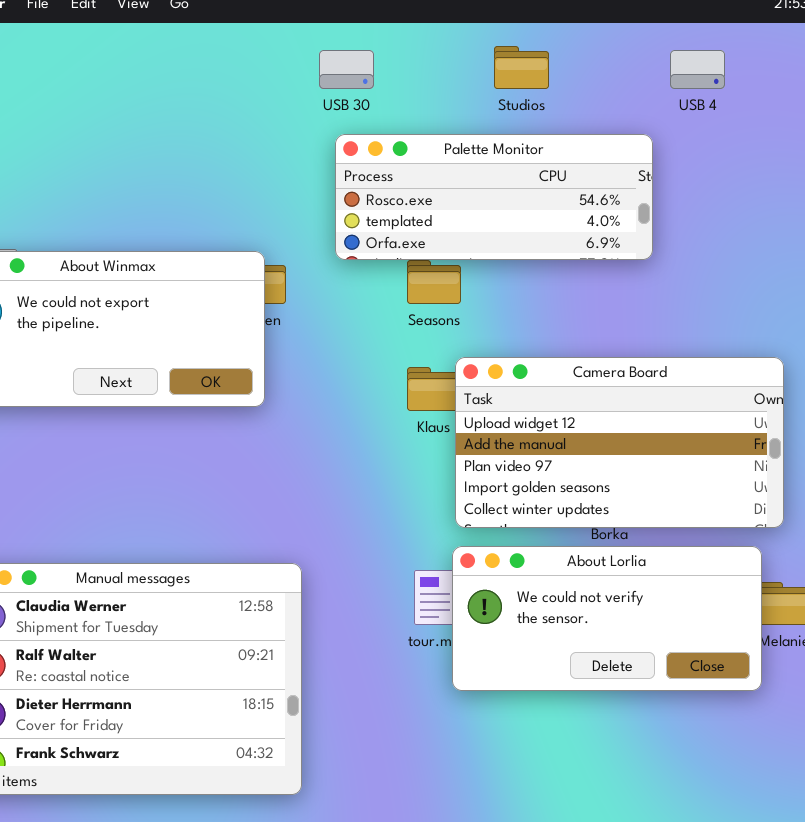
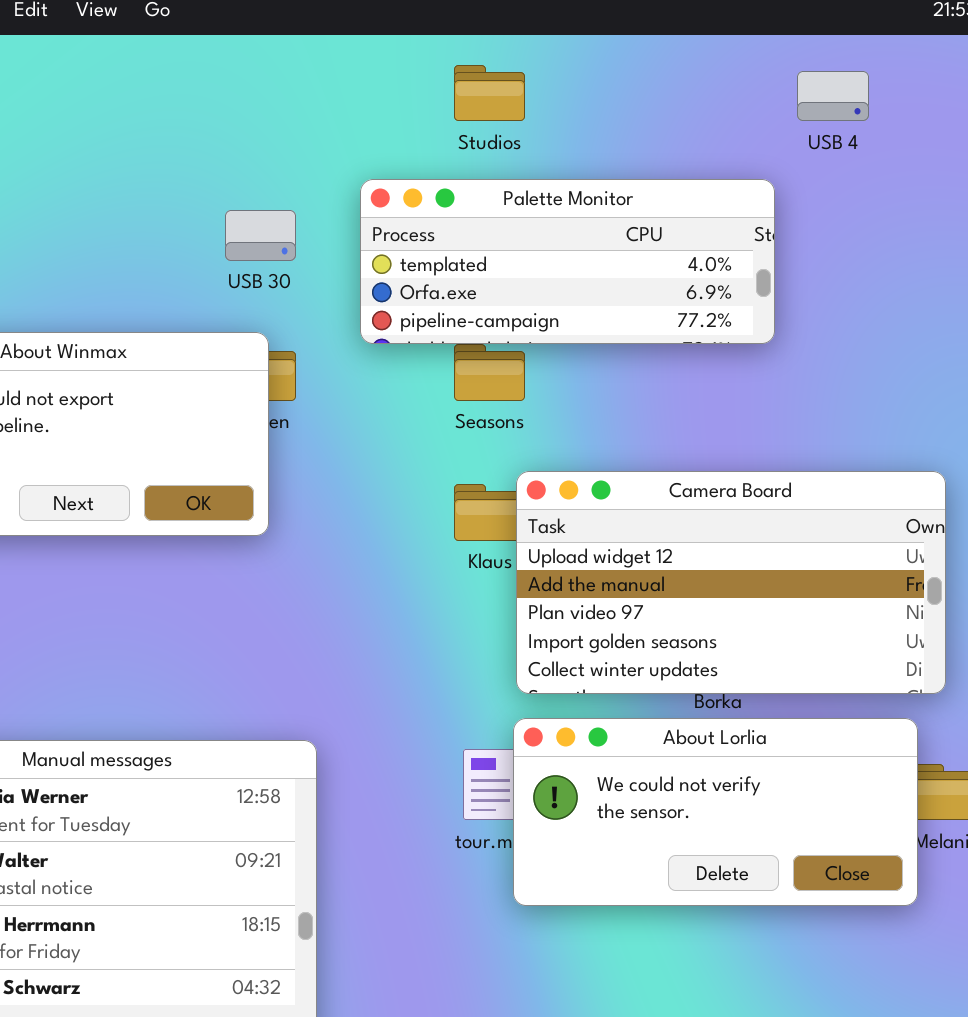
Studios: [494,46,549,89] -> [454,65,525,121], moved
USB 30: [319,50,374,89] -> [225,210,296,261], moved
Palette Monitor: [335,134,653,260] -> [360,179,775,344], scrolled down 1 row

